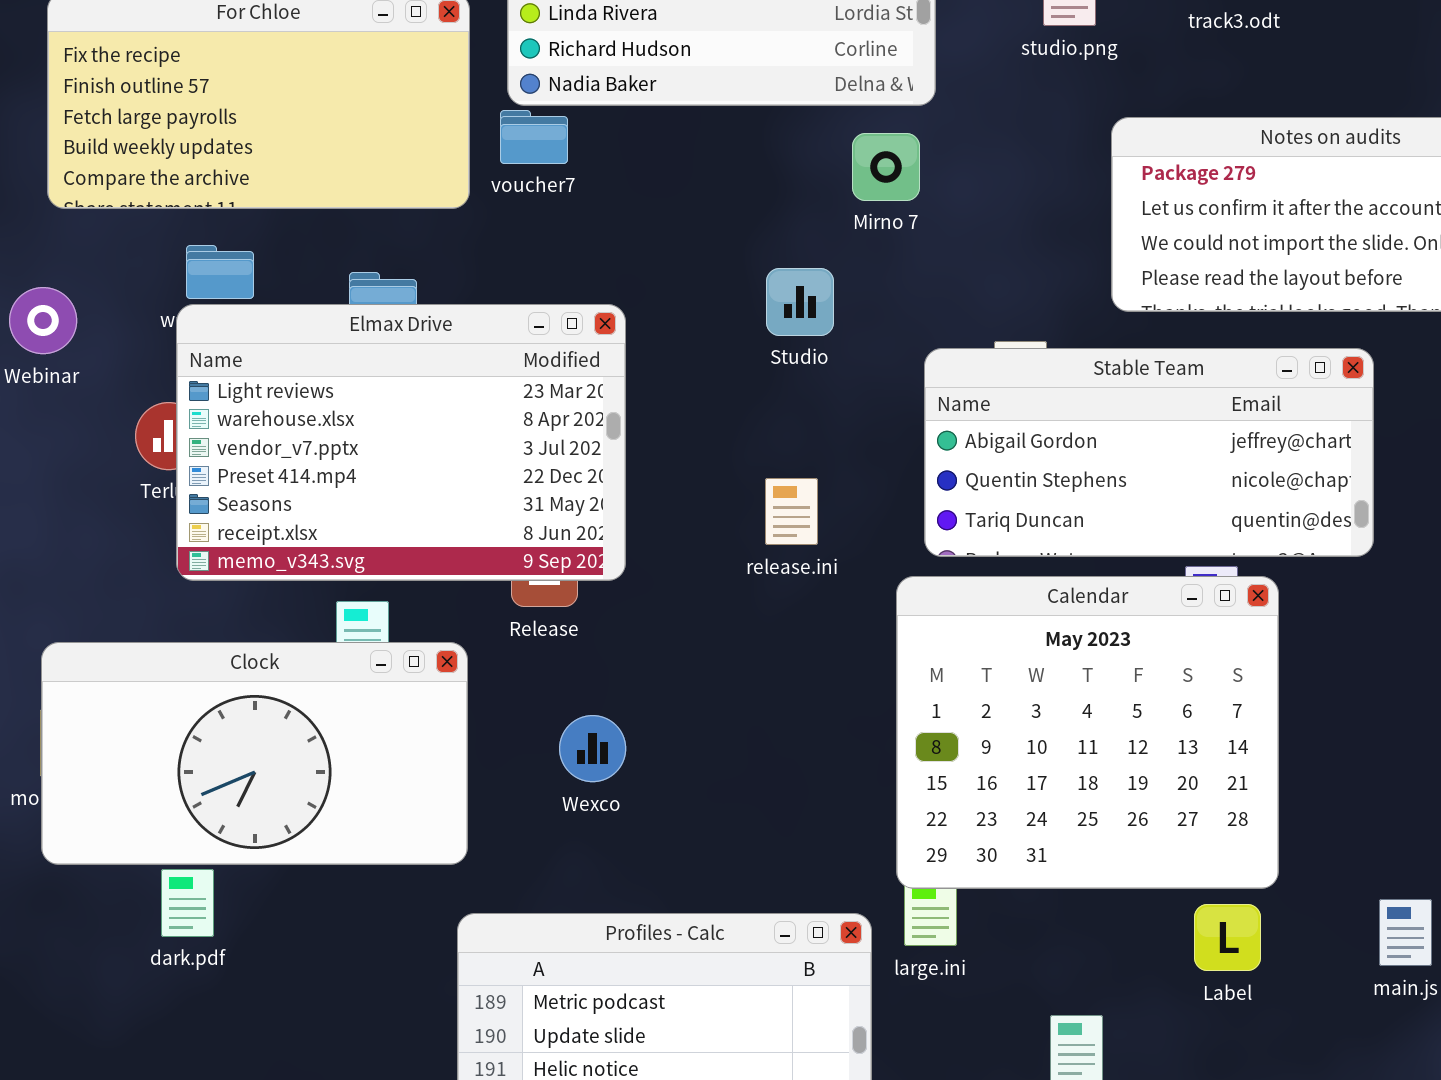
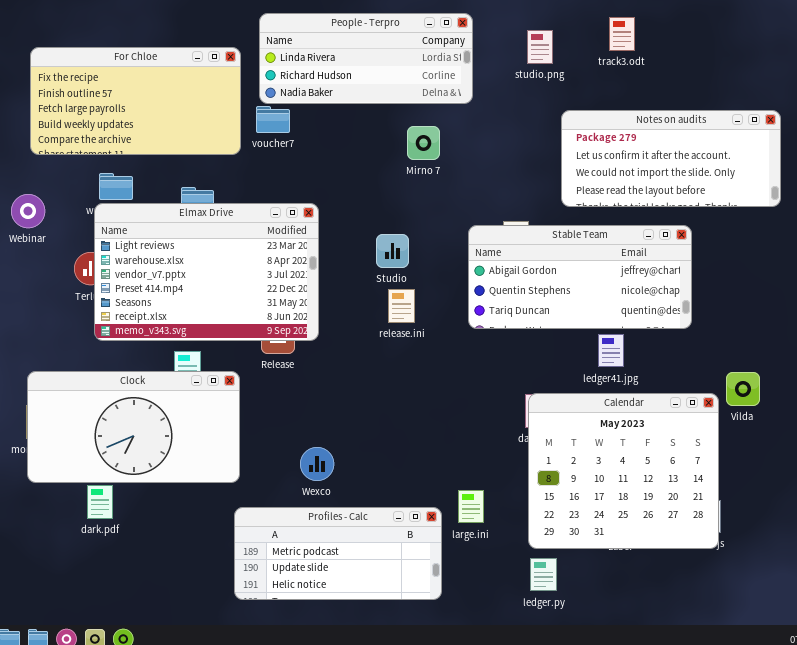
Mirno 7: [852,133,920,201] -> [407,126,440,160], moved
Studio: [766,268,834,336] -> [376,234,409,268], moved
Calendar: [896,576,1279,889] -> [528,393,719,549], moved
Wexco: [559,715,626,782] -> [300,447,334,481], moved

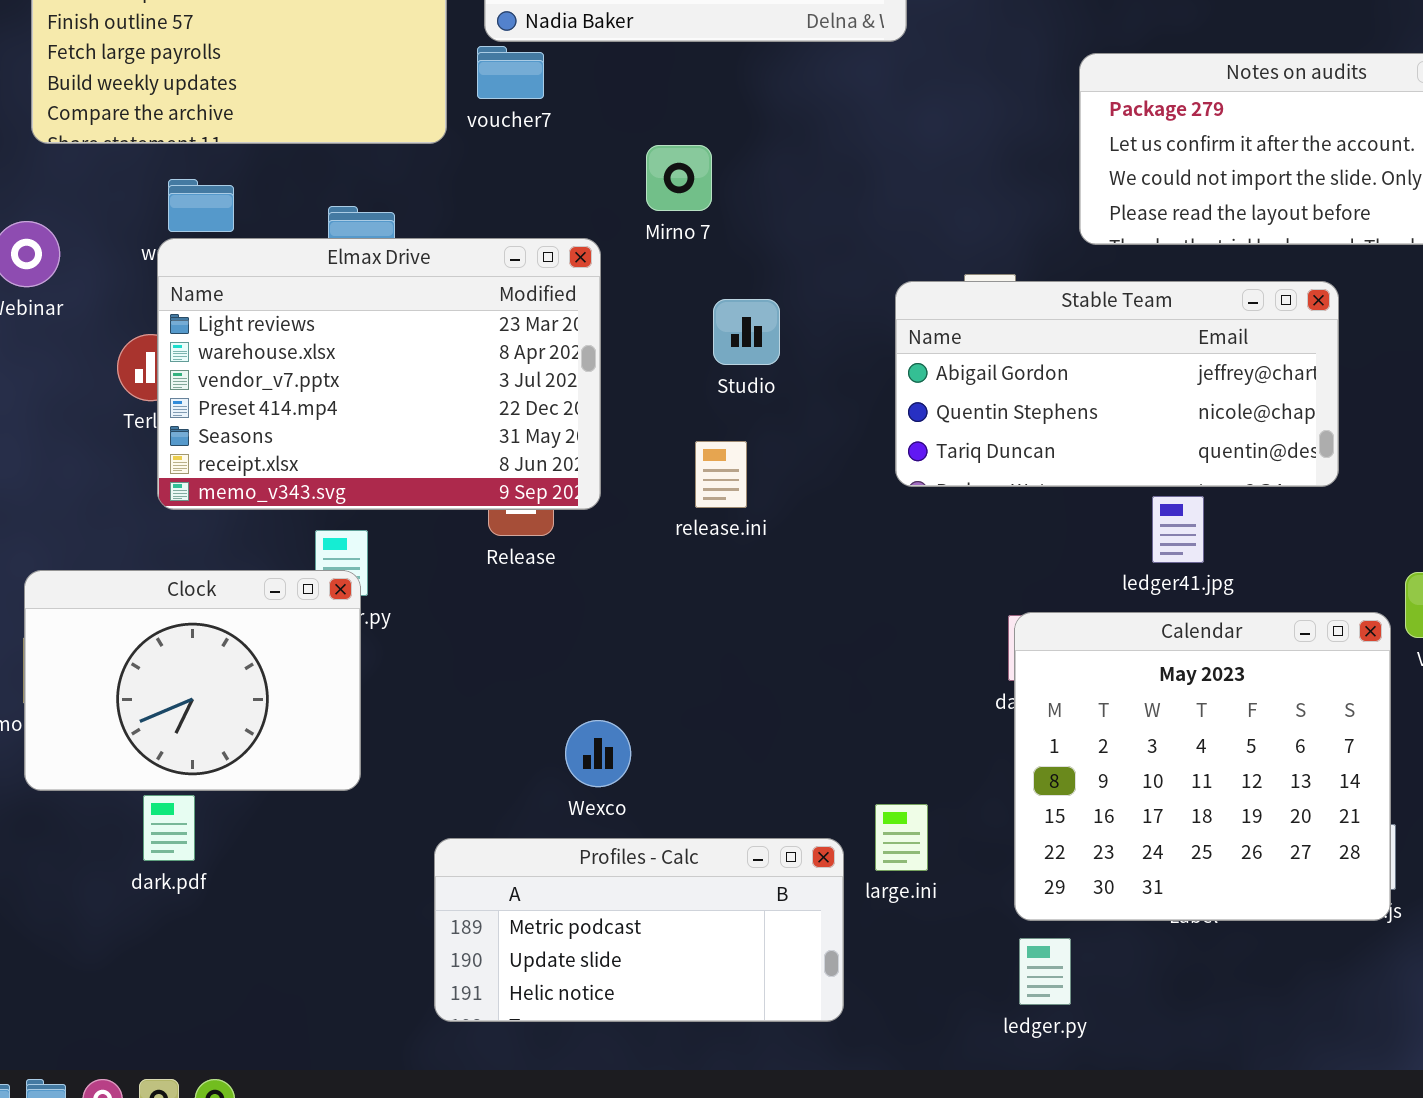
Mirno 7: [407,126,440,160] -> [646,145,712,211], moved
release.ini: [388,289,415,323] -> [695,441,747,508], moved
Clock: [27,371,240,483] -> [24,570,361,791], resized

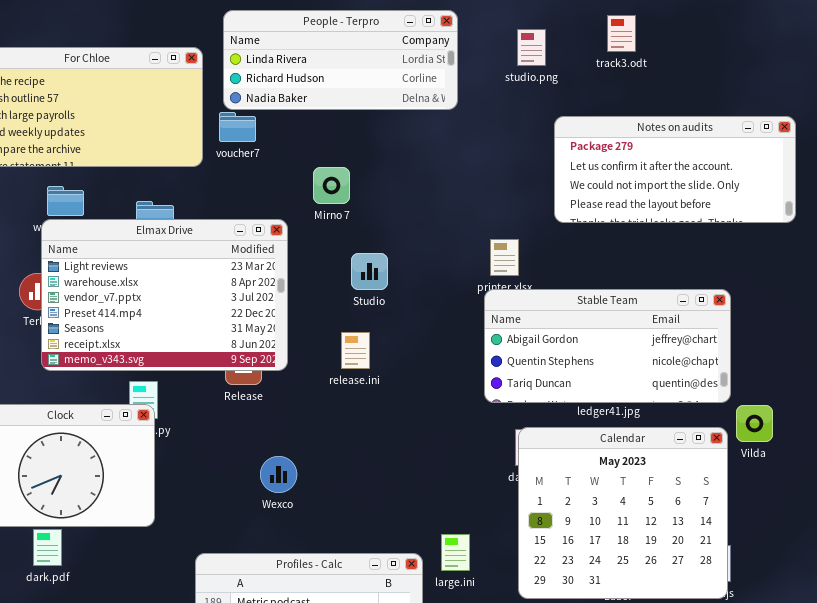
Stable Team: [895,281,1339,487] -> [484,289,731,403], moved
Wexco: [565,720,631,787] -> [260,456,297,493], moved

